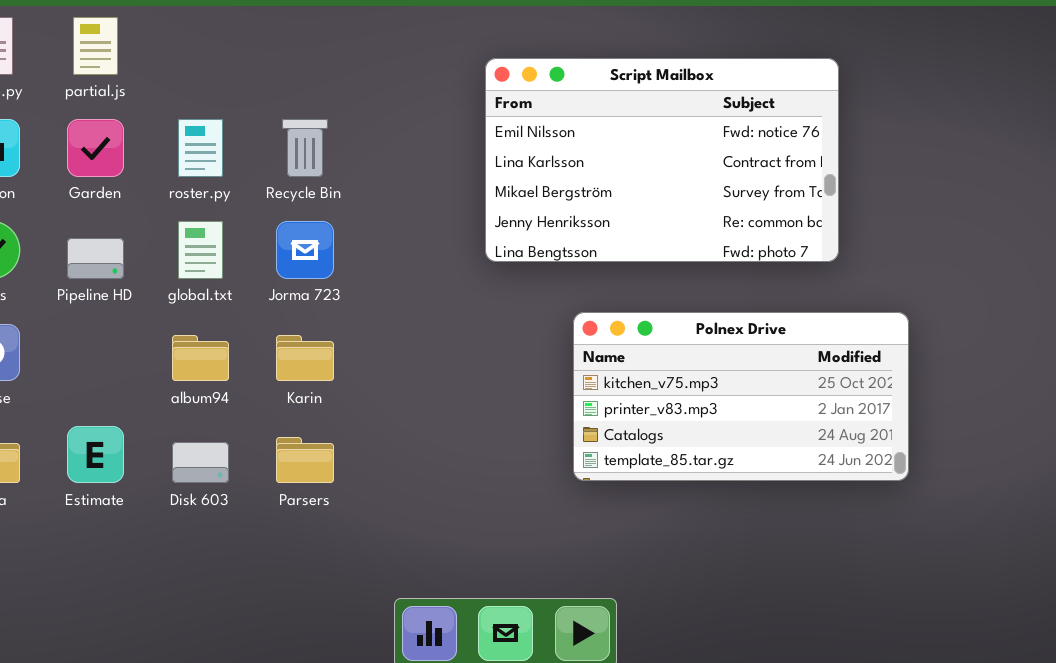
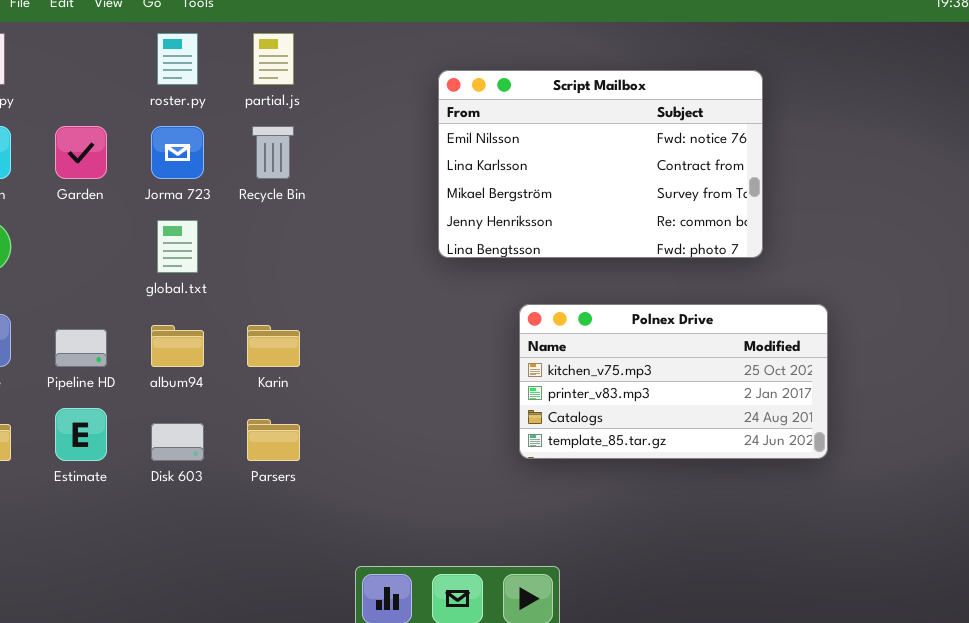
partial.js: [73,17,118,75] -> [253,33,294,85], moved
roster.py: [178,119,223,177] -> [157,33,198,85], moved
Jorma 723: [276,221,334,279] -> [151,126,204,179], moved
Pipeline HD: [67,238,124,279] -> [55,329,107,367], moved

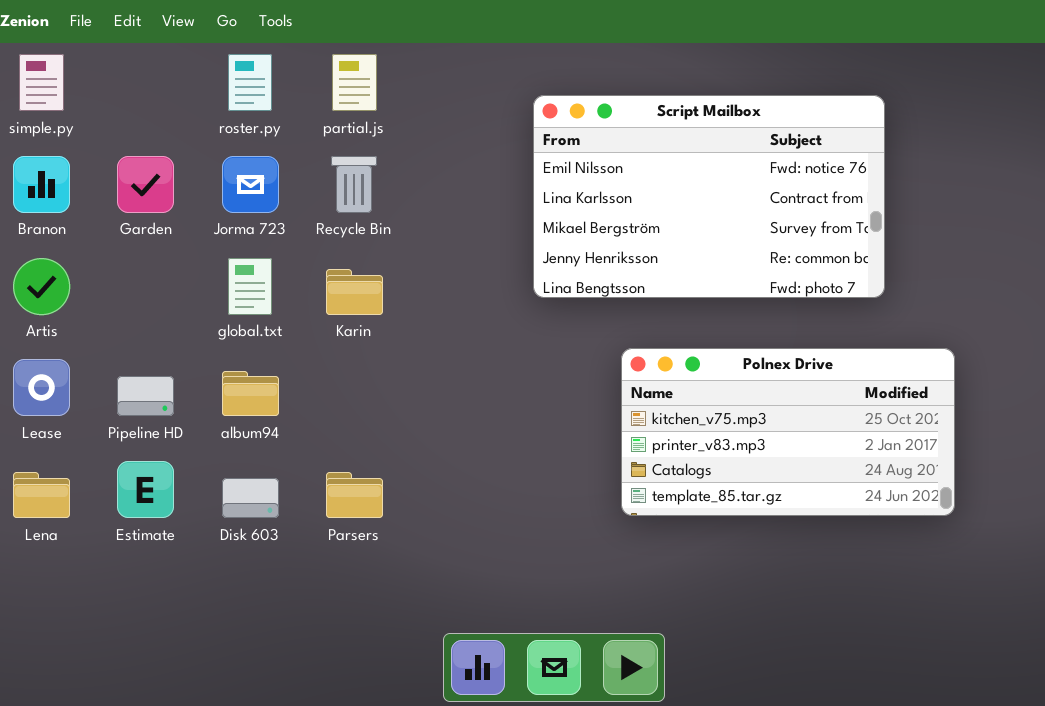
Karin: [247,325,300,367] -> [326,269,383,315], moved

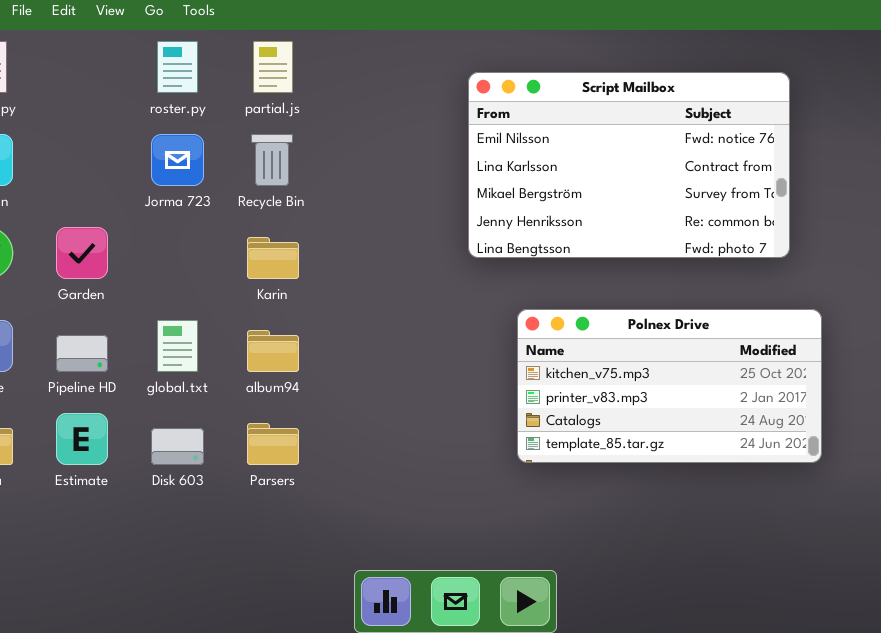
Script Mailbox: [533,95,885,298] -> [468,72,790,258], moved
Garden: [117,156,174,213] -> [56,227,108,279], moved
global.txt: [228,258,272,315] -> [157,320,198,372], moved
album94: [222,371,279,416] -> [247,330,299,372], moved

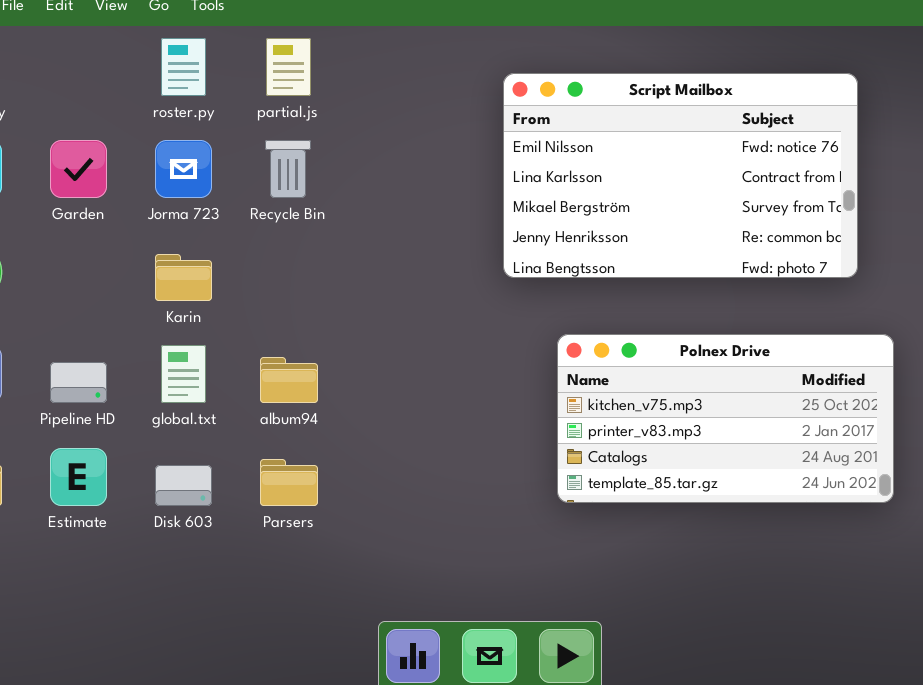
Garden: [56,227,108,279] -> [50,140,107,198], moved
Karin: [247,237,299,279] -> [155,254,212,301], moved

